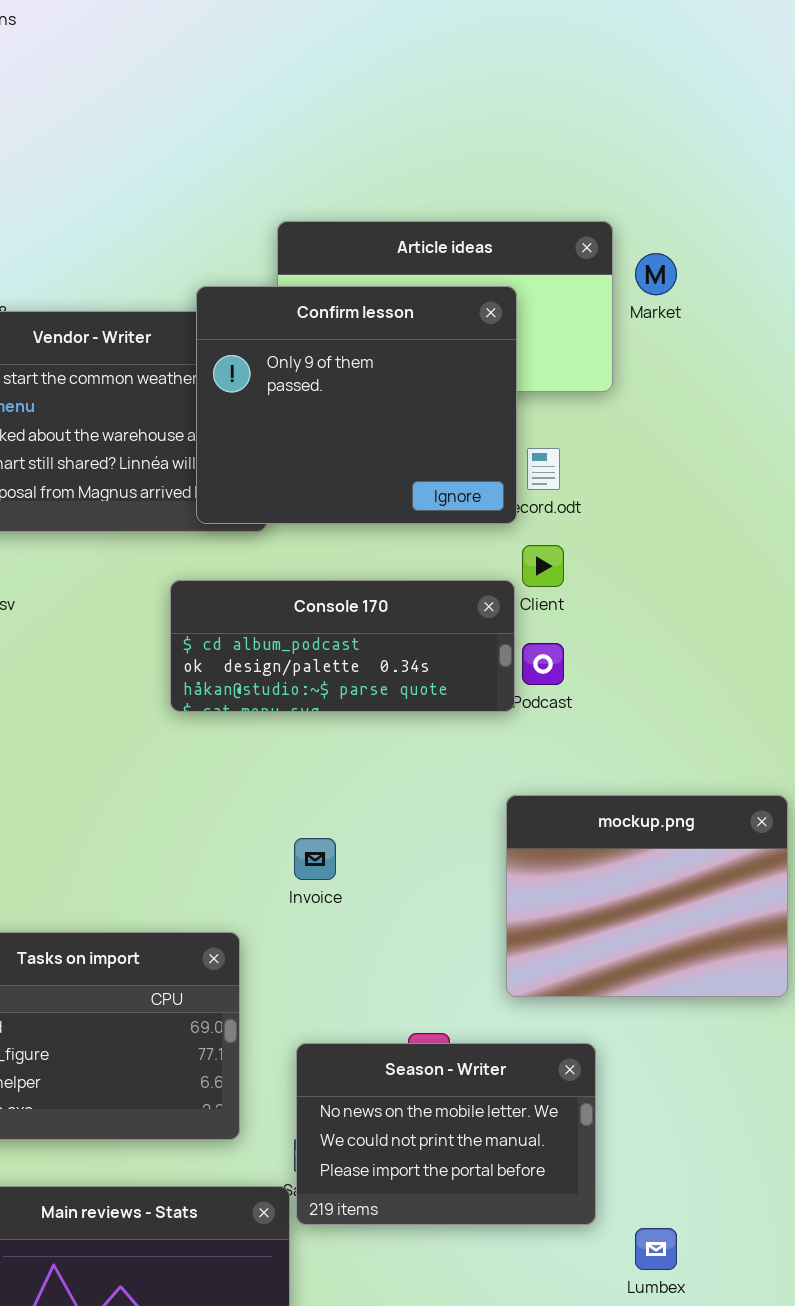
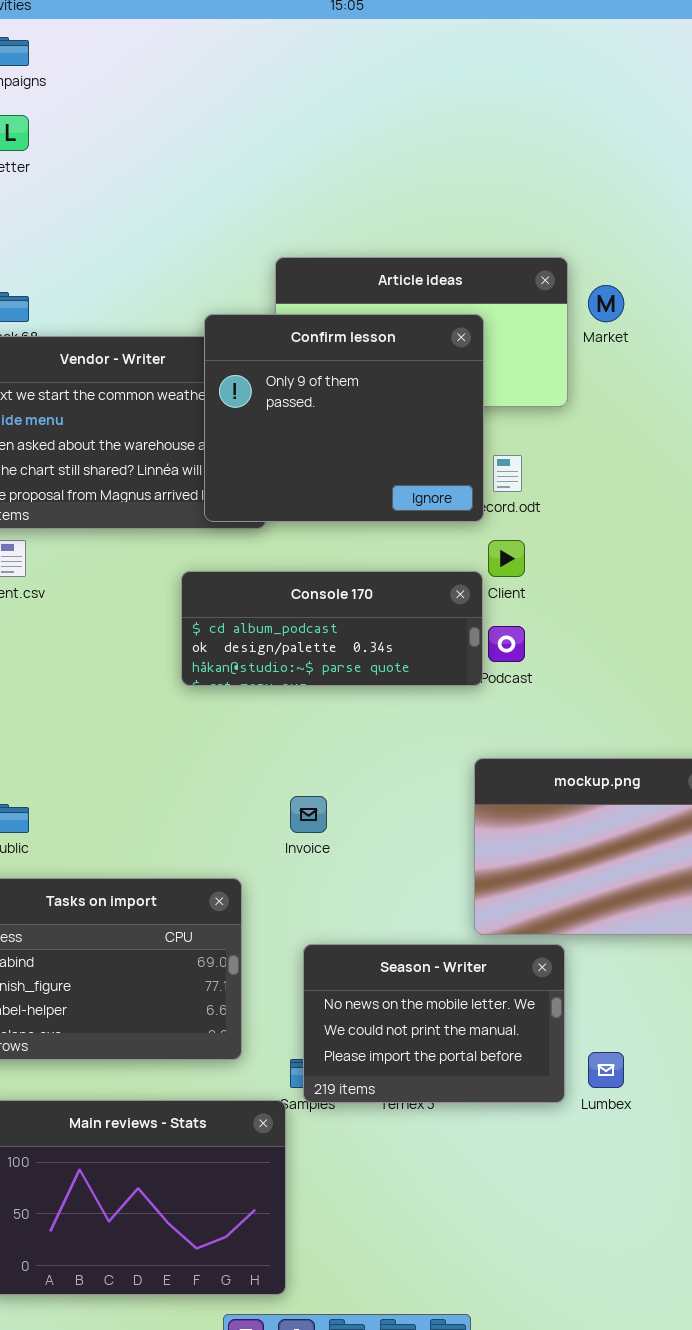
Season - Writer: [296,1043,596,1225] -> [303,944,565,1103], moved
Lumbex: [635,1228,677,1270] -> [588,1052,624,1088], moved

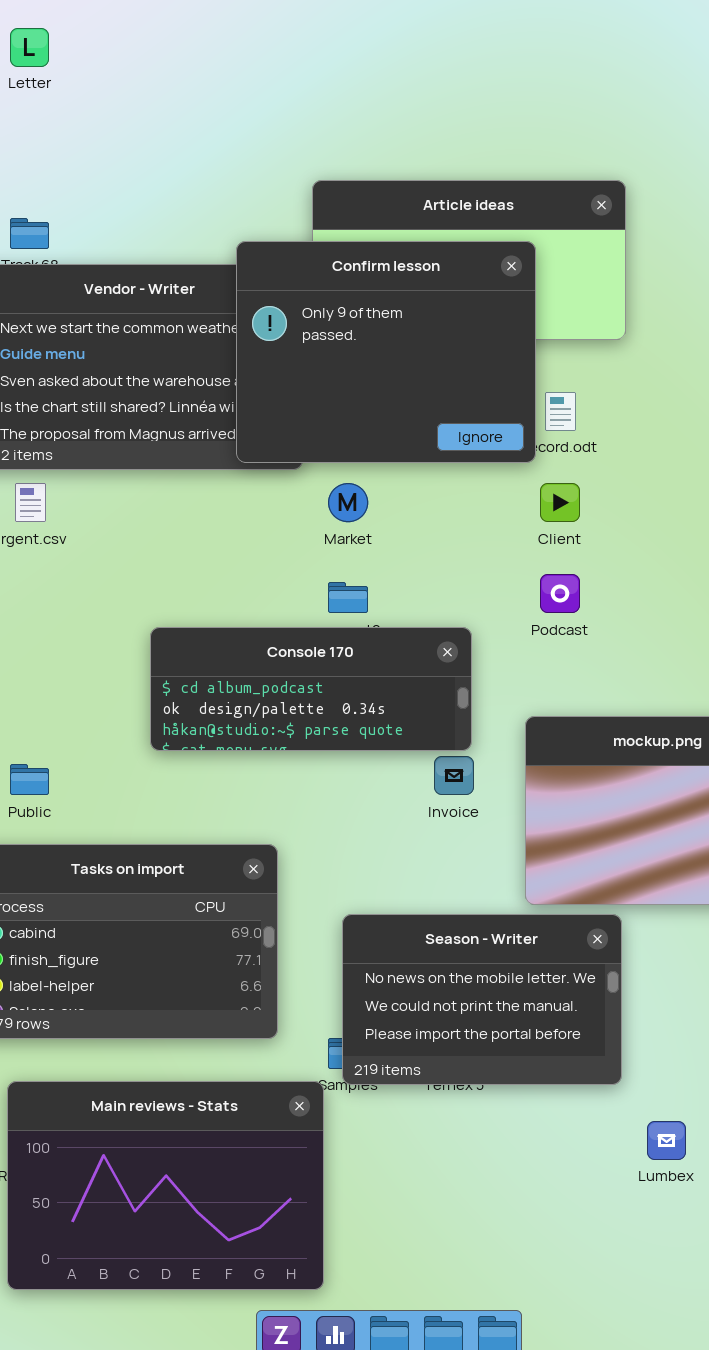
Market: [588,285,624,322] -> [328,483,368,522], moved
Console 170: [181,571,483,686] -> [150,627,472,751], moved
Invoice: [290,796,327,833] -> [434,756,474,795], moved
Lumbex: [588,1052,624,1088] -> [647,1121,686,1160], moved

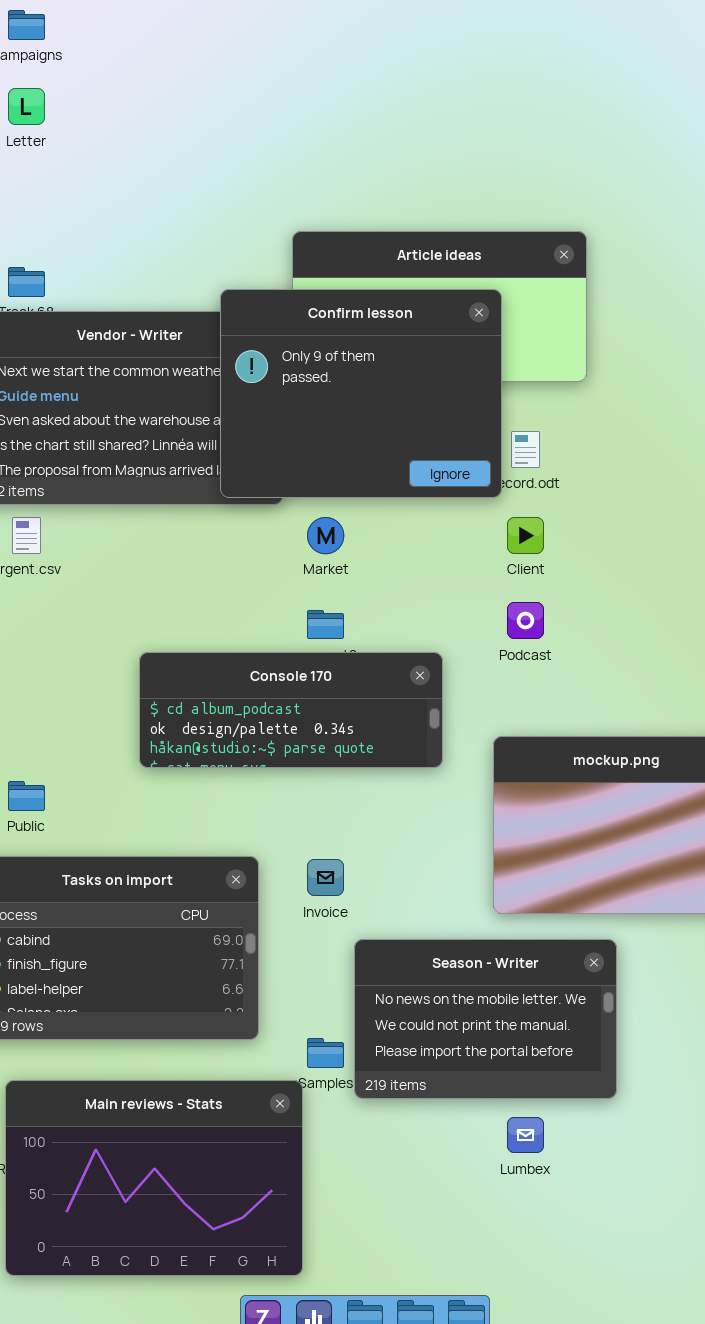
Invoice: [434,756,474,795] -> [307,859,344,896], moved
Season - Writer: [342,914,622,1085] -> [354,939,617,1099], moved
Lumbex: [647,1121,686,1160] -> [507,1117,544,1153], moved

